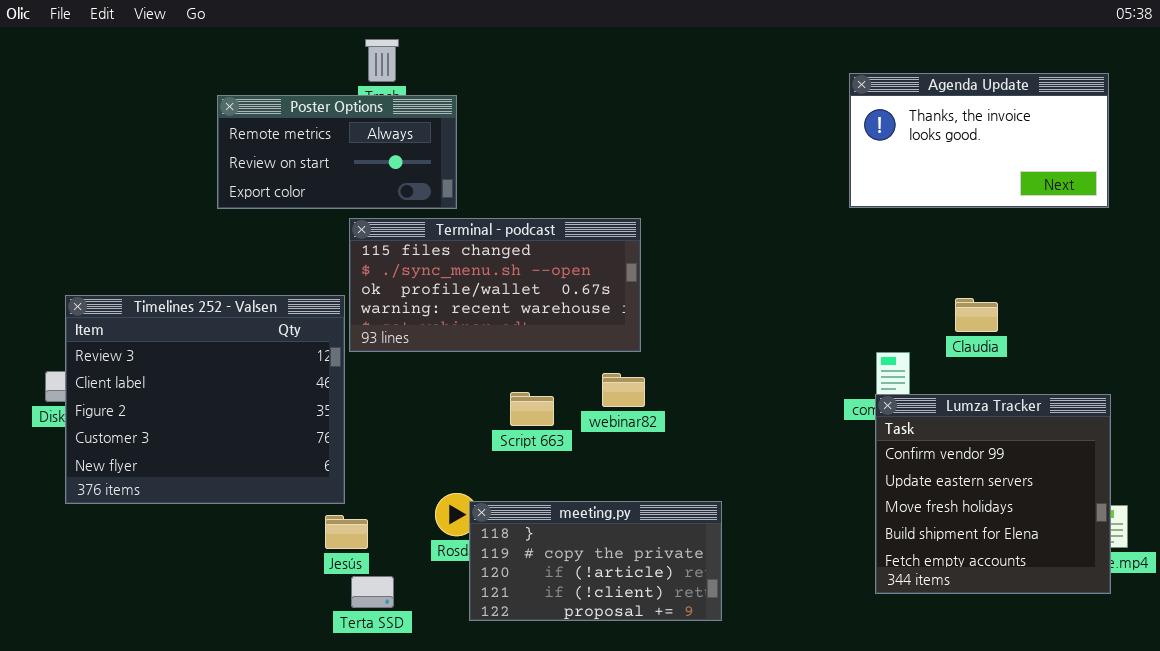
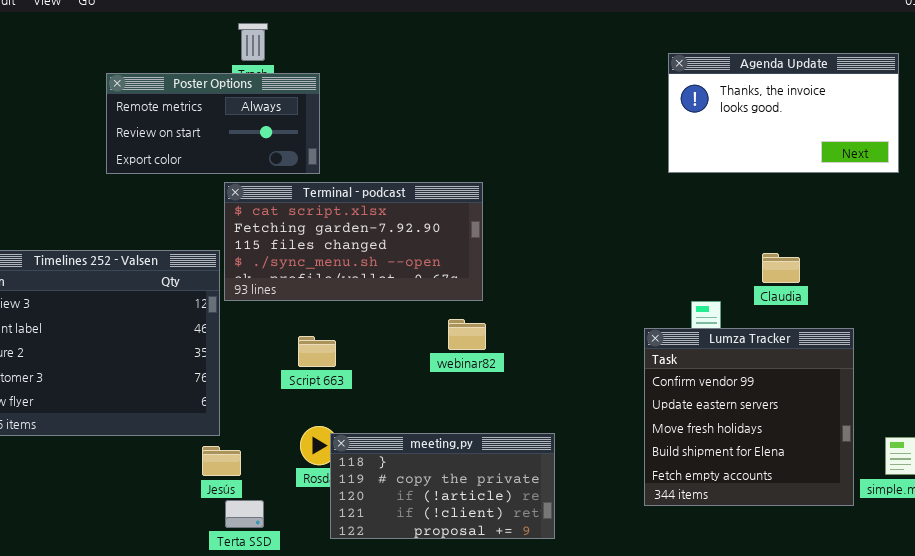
Terminal - podcast: [349,218,641,352] -> [224,182,483,301], scrolled up 2 rows
Script 663: [510,392,554,426] -> [298,336,336,367], moved
Lumza Tracker: [875,394,1111,594] -> [644,328,854,506], moved

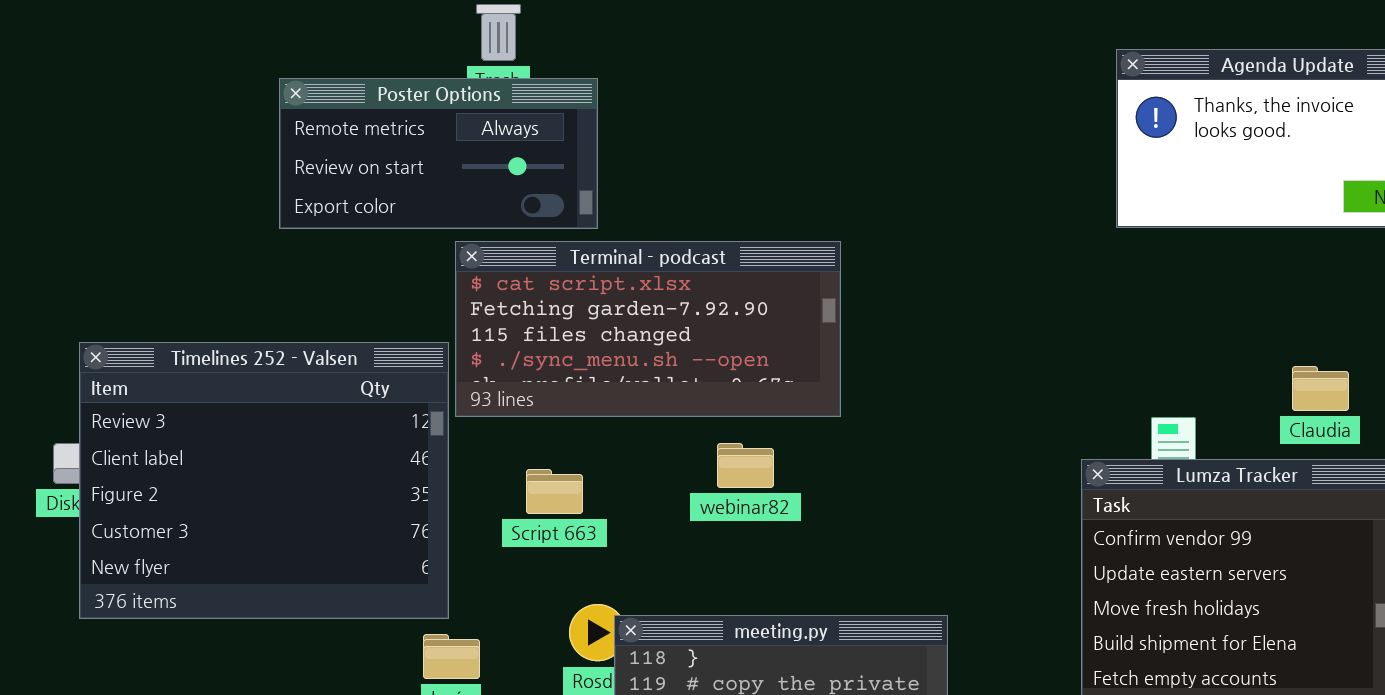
Claudia: [762,253,800,283] -> [1292,366,1349,411], moved
webinar82: [448,319,486,350] -> [717,443,774,488], moved
Script 663: [298,336,336,367] -> [526,469,583,514], moved

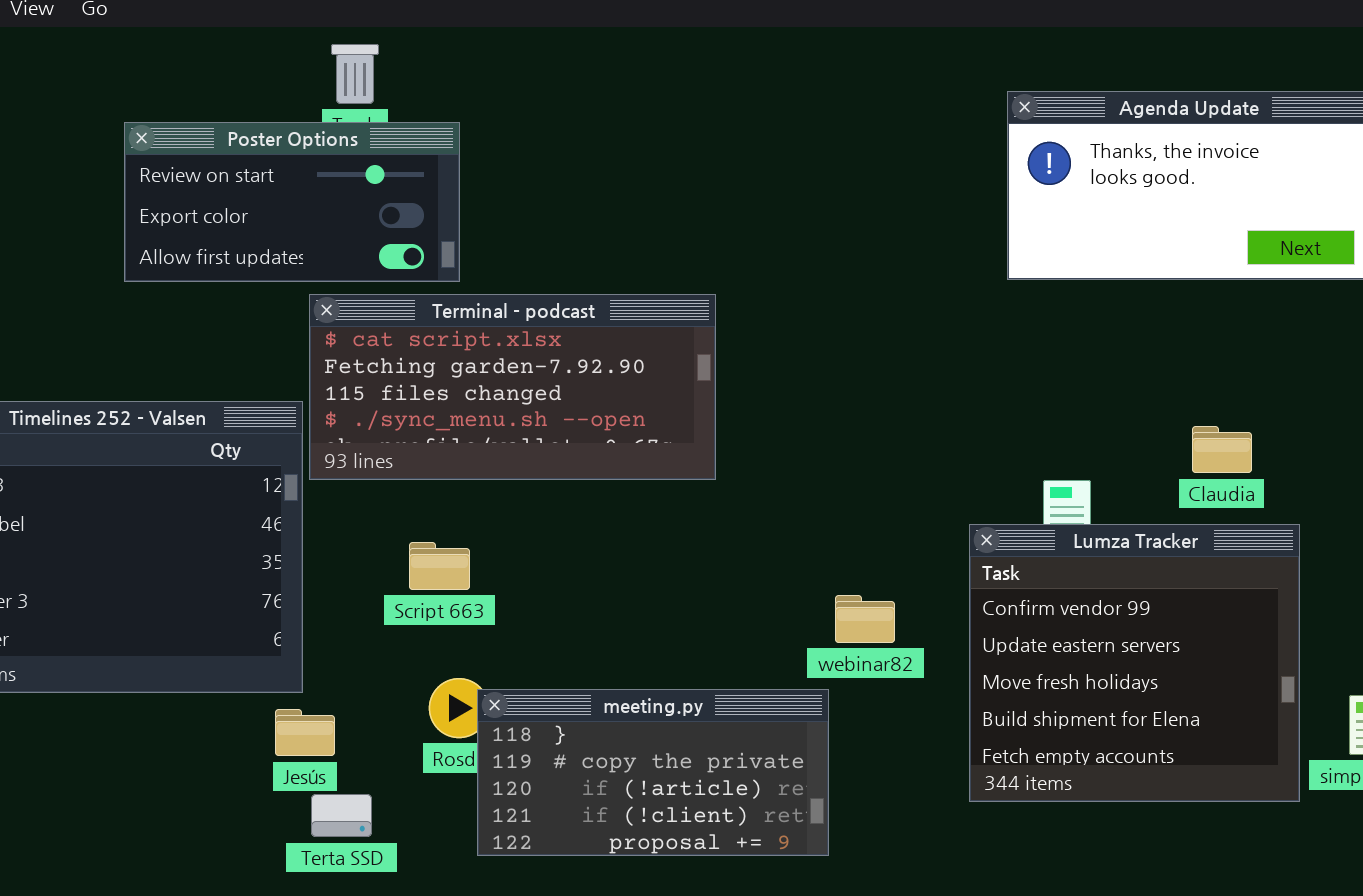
Poster Options: [279,78,598,229] -> [124,122,460,282], scrolled down 1 row
webinar82: [717,443,774,488] -> [835,595,895,643], moved
Script 663: [526,469,583,514] -> [409,542,470,590], moved

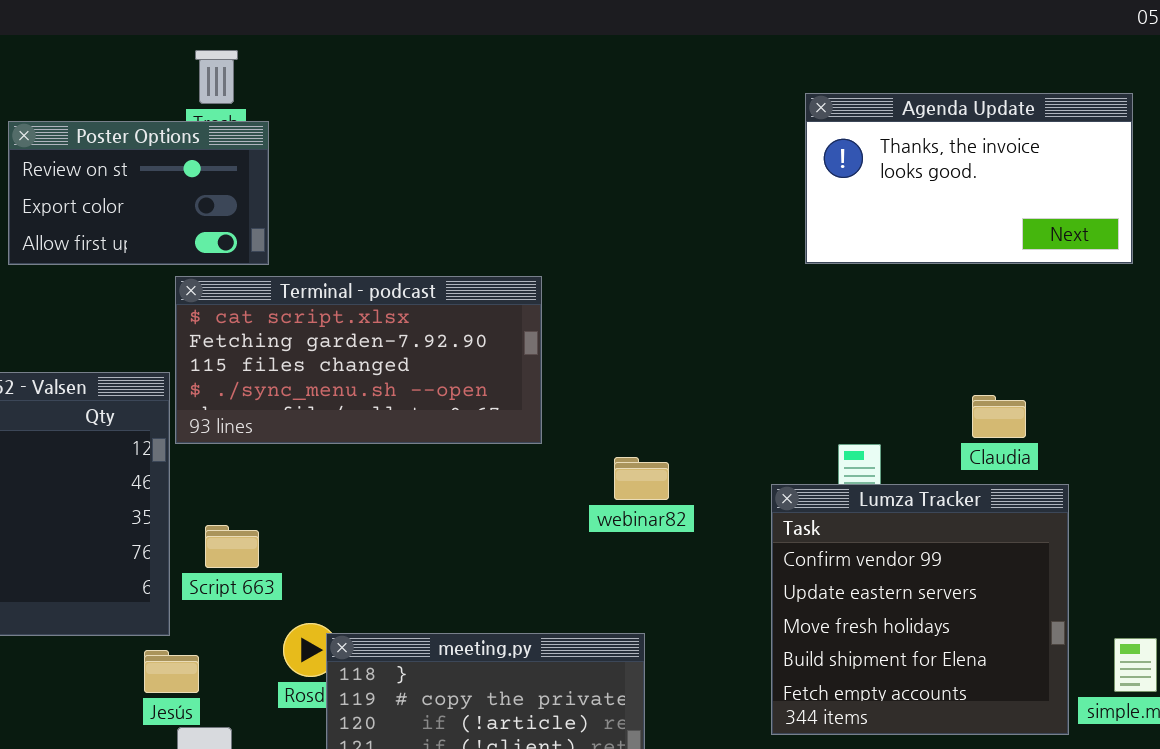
Poster Options: [124,122,460,282] -> [8,121,269,265], resized
Script 663: [409,542,470,590] -> [205,525,259,568], moved
webinar82: [835,595,895,643] -> [614,457,669,500], moved

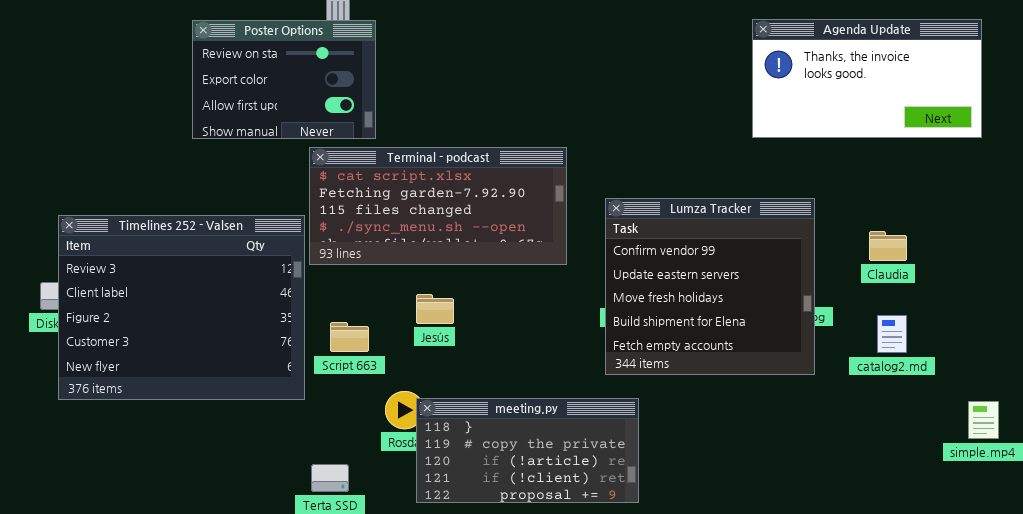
Poster Options: [8,121,269,265] -> [192,20,376,139], resized
Lumza Tracker: [771,484,1069,735] -> [605,198,815,375], moved
Jesús: [144,650,199,693] -> [416,294,454,324], moved

